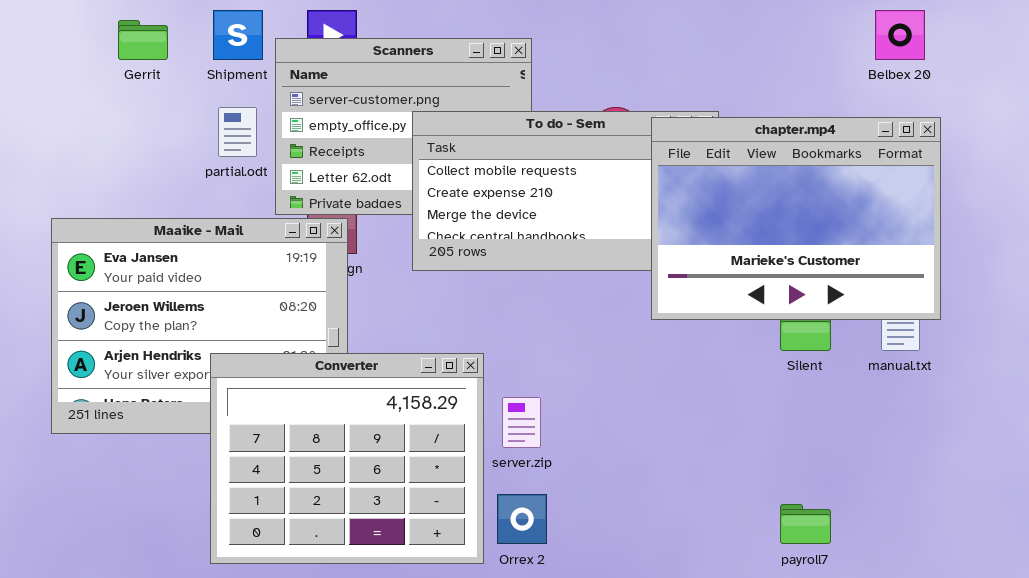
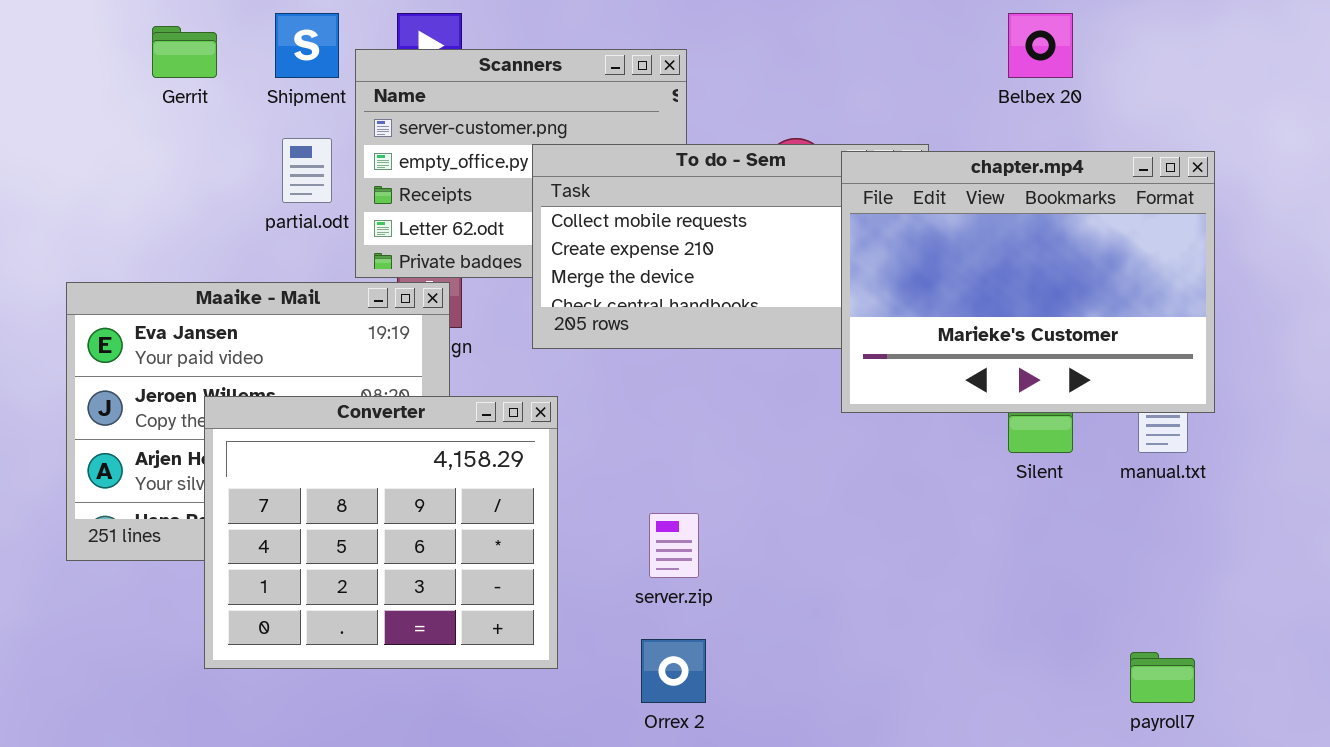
Belbex 20: [875,10,925,60] -> [1008,13,1073,78], moved
Converter: [210,353,484,564] -> [204,396,558,669], moved
payroll7: [780,504,831,544] -> [1130,652,1195,703], moved

